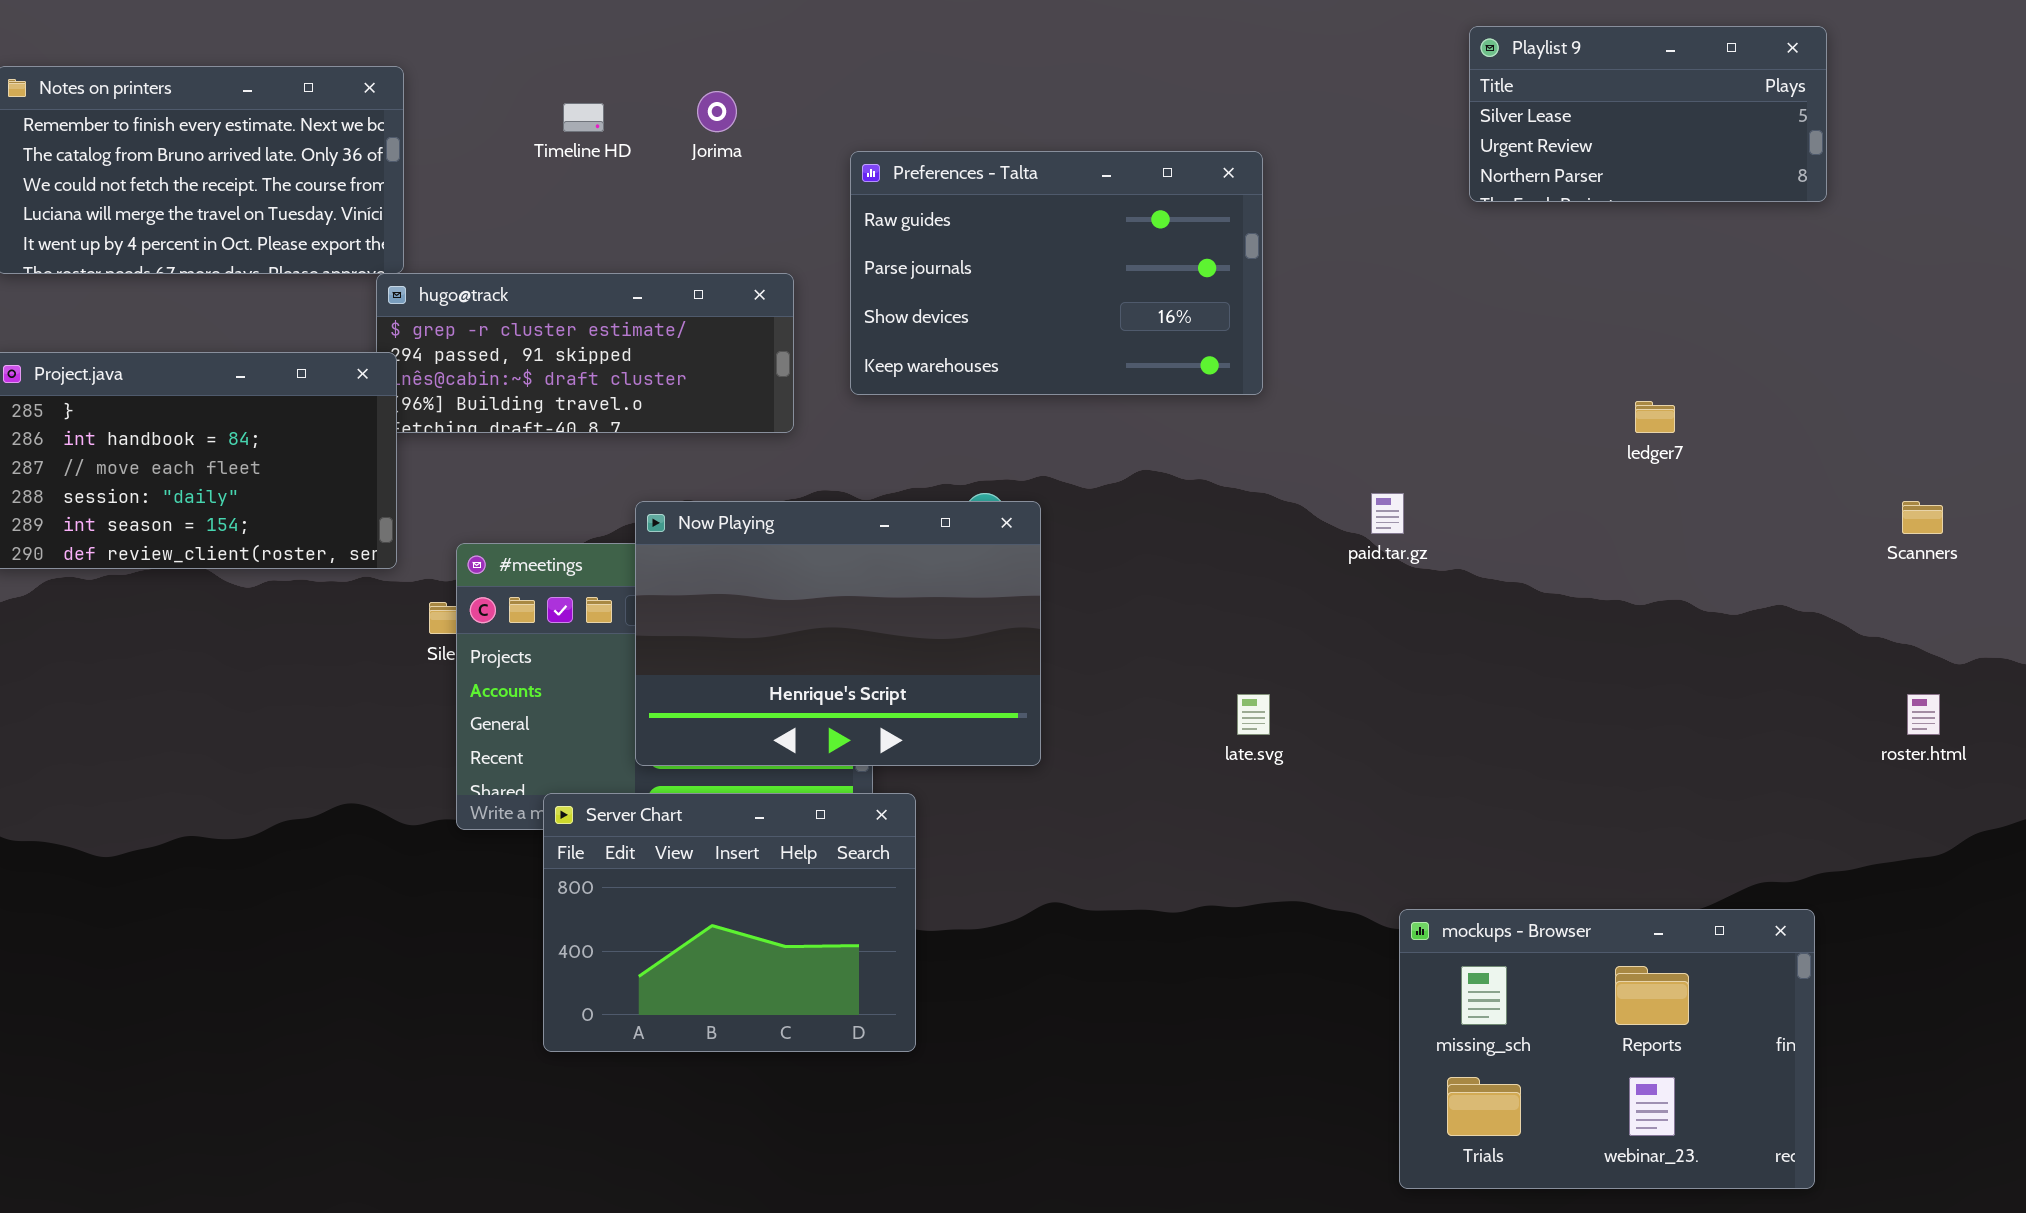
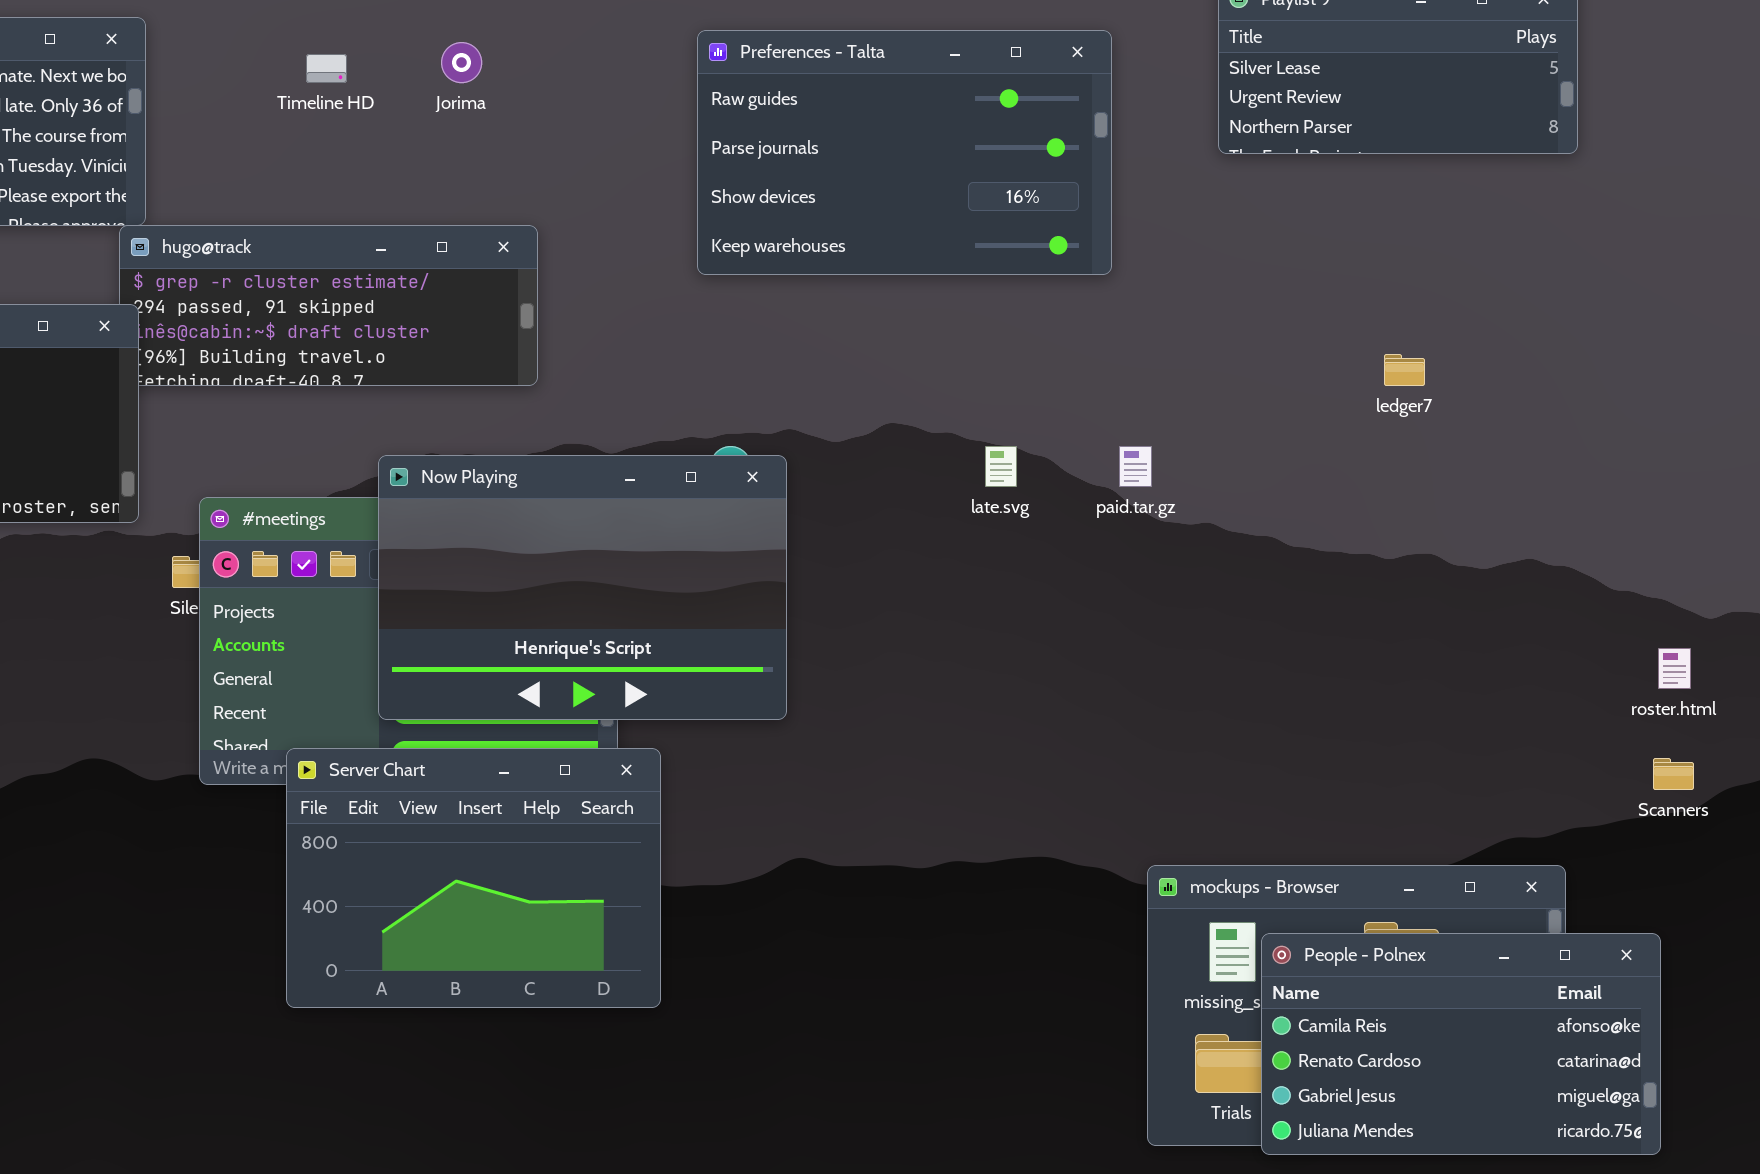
Preferences - Talta: [850,151,1263,395] -> [697,30,1112,275], moved
Scanners: [1902,501,1943,534] -> [1653,758,1694,790], moved
late.svg: [1237,694,1270,735] -> [985,446,1017,487], moved
People - Polnex: none -> [1261,933,1661,1155], opened

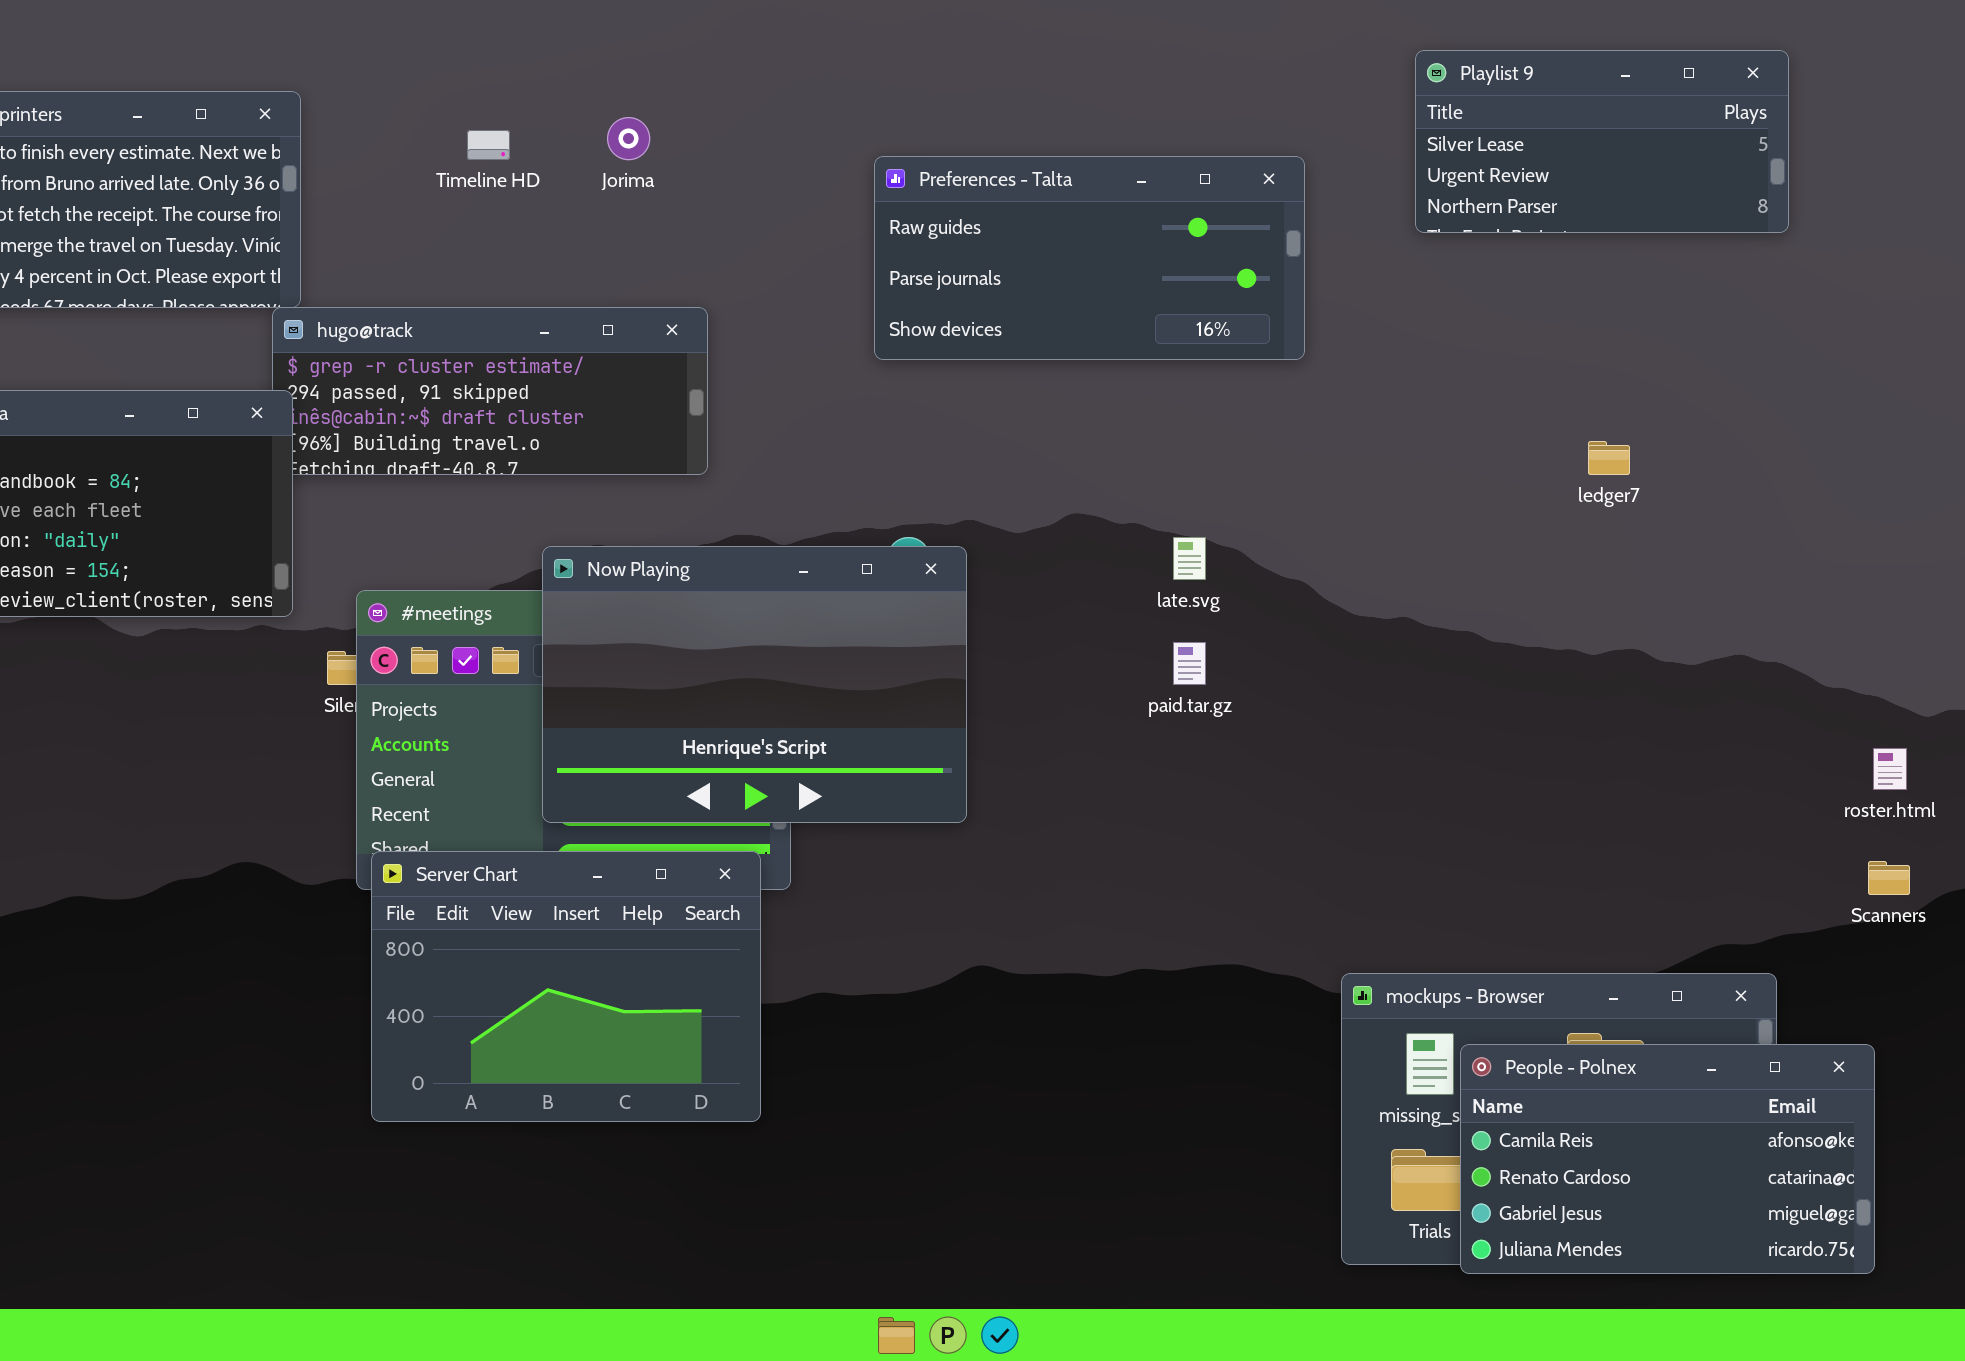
Preferences - Talta: [697,30,1112,275] -> [874,156,1305,360], resized
paid.tar.gz: [1119,446,1152,487] -> [1173,642,1206,685], moved
Server Chart: [286,748,661,1008] -> [371,851,761,1122], moved

